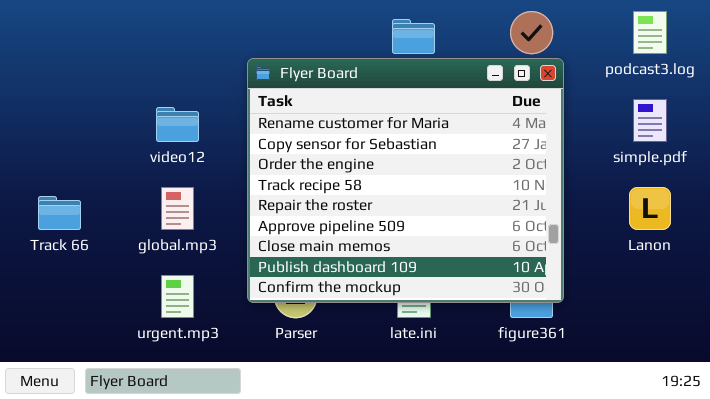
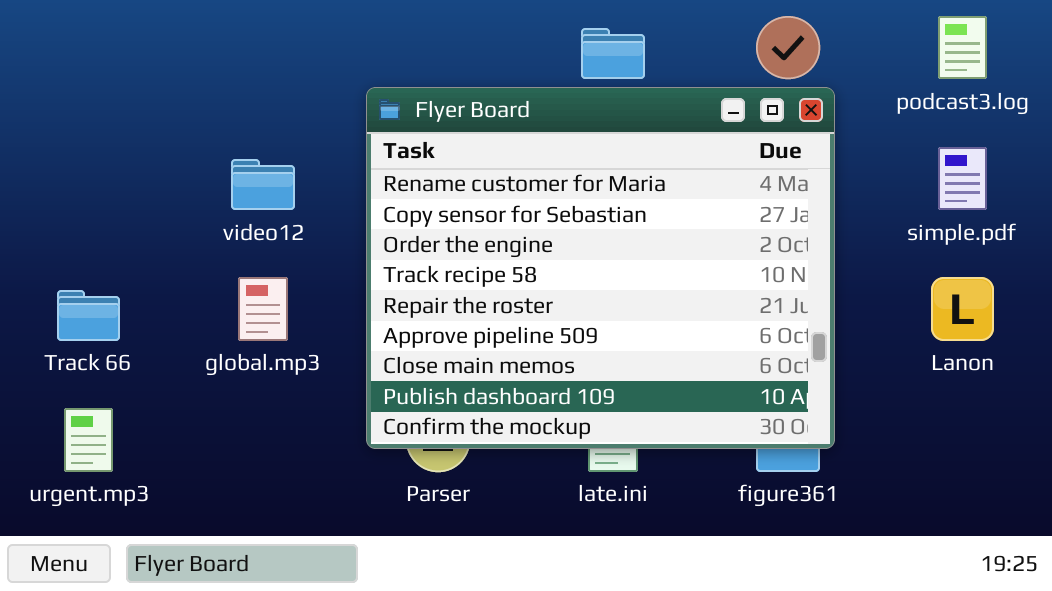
urgent.mp3: [161,275,194,318] -> [64,408,113,472], moved

